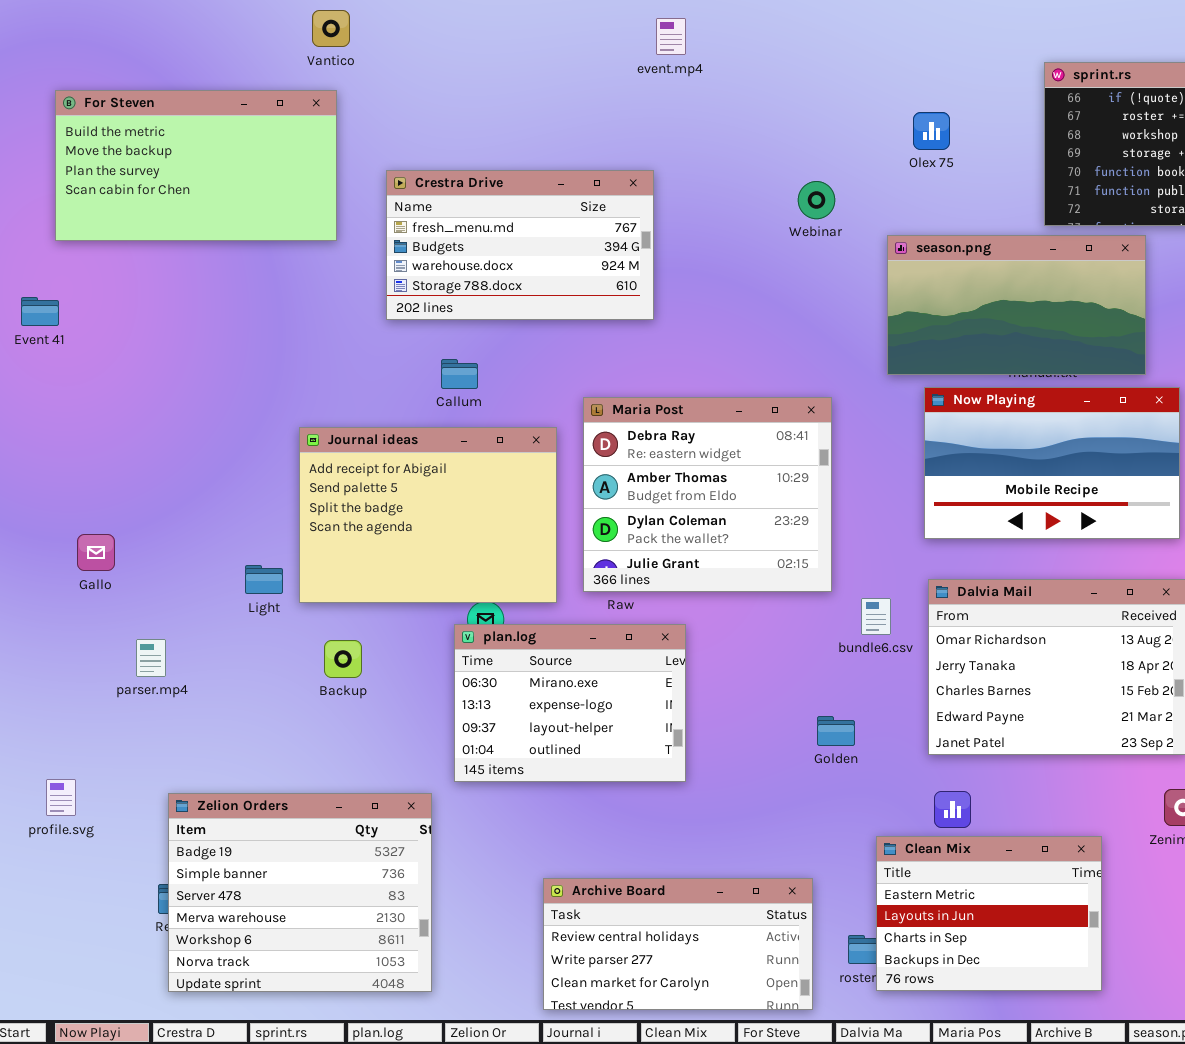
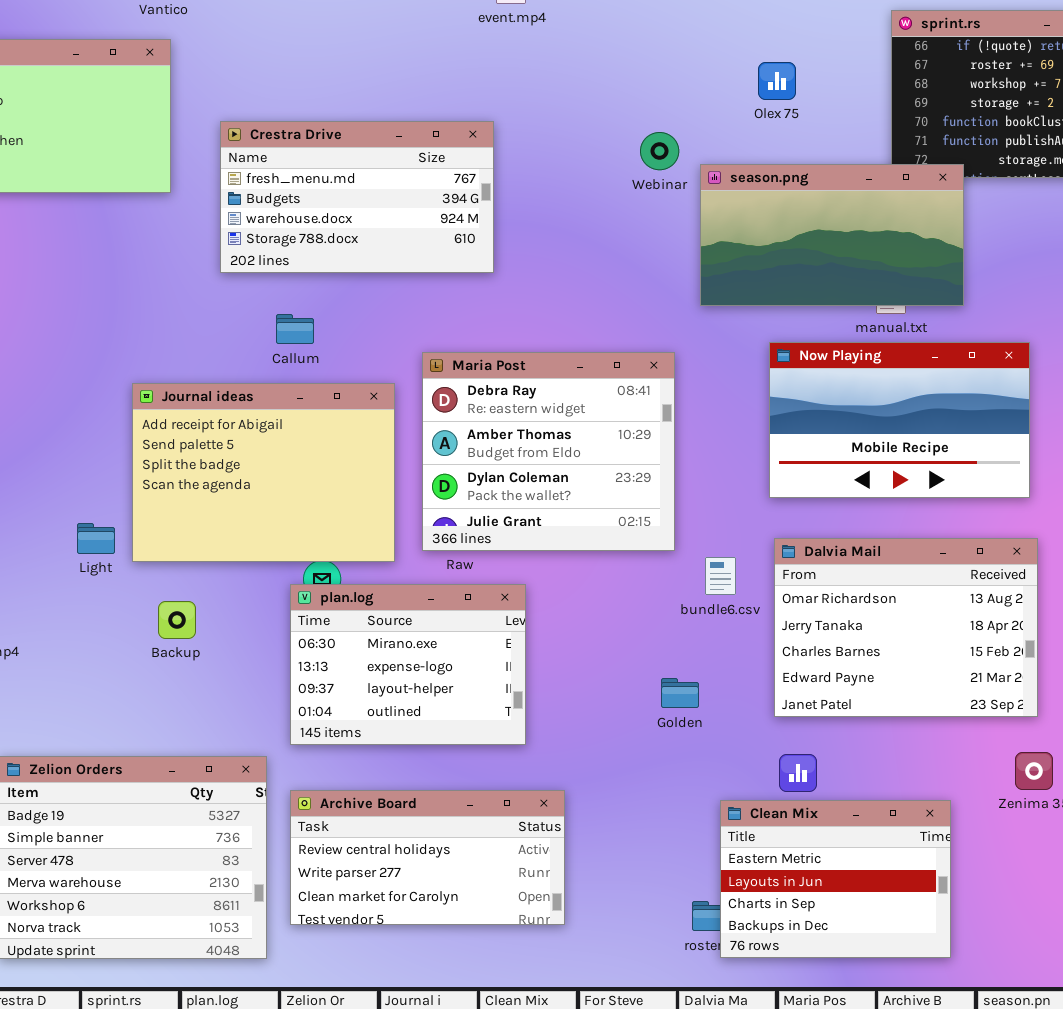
season.png: [887,235,1146,375] -> [700,164,964,306], moved
Archive Board: [543,878,813,1010] -> [290,790,565,925], moved

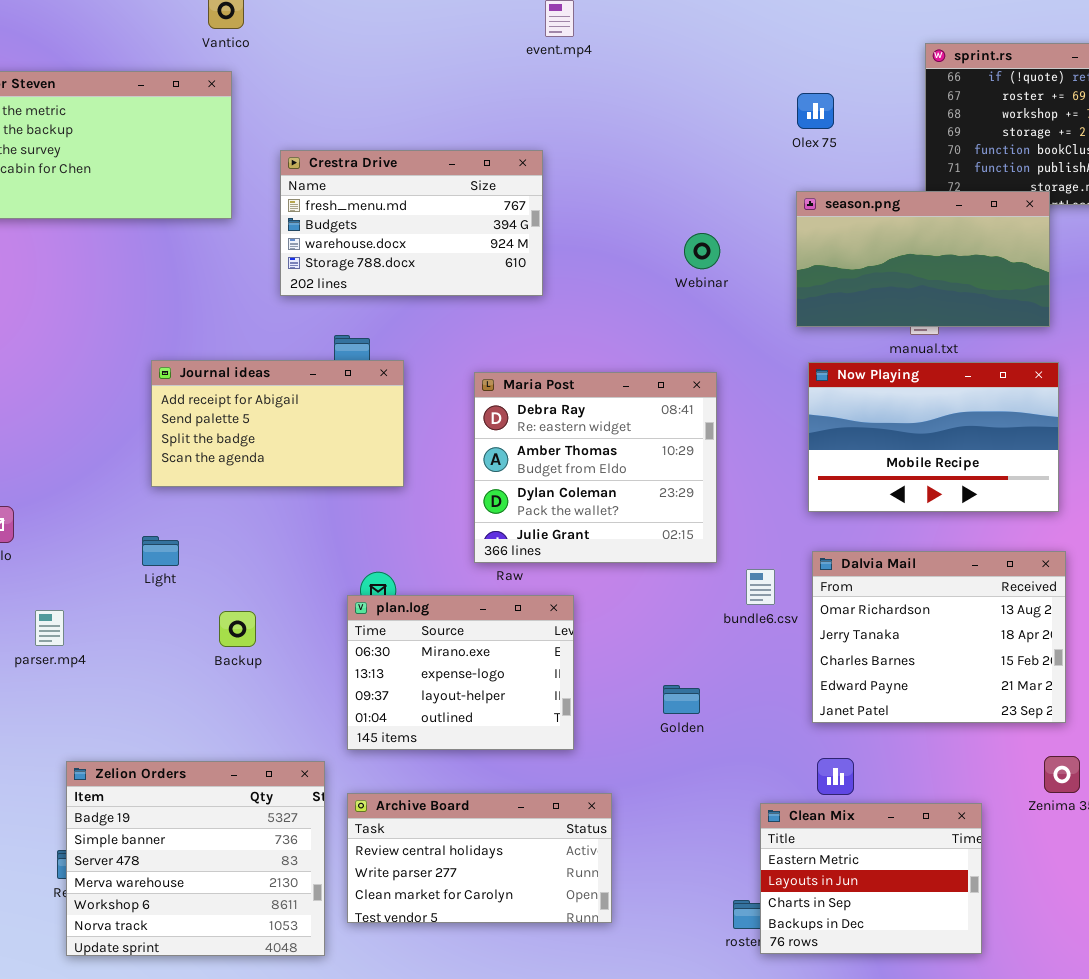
Webinar: [640,132,679,170] -> [684,233,720,269], moved
season.png: [700,164,964,306] -> [796,191,1050,327], moved
Journal ideas: [132,383,395,562] -> [151,360,404,487], moved, resized
Golden: [661,678,699,708] -> [663,685,700,714], moved

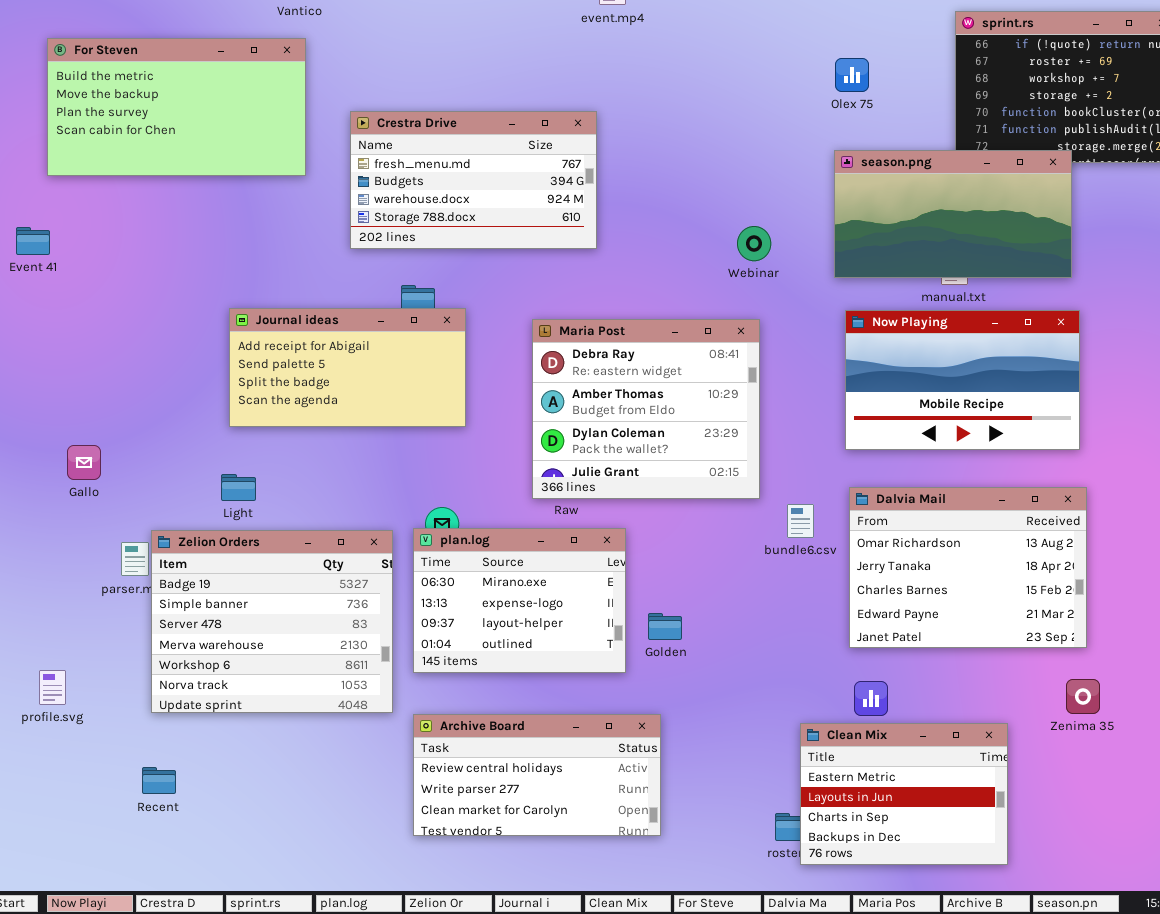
Webinar: [684,233,720,269] -> [737,226,771,261], moved
Golden: [663,685,700,714] -> [648,613,682,640], moved
Zelion Orders: [66,761,325,956] -> [151,530,393,713], moved

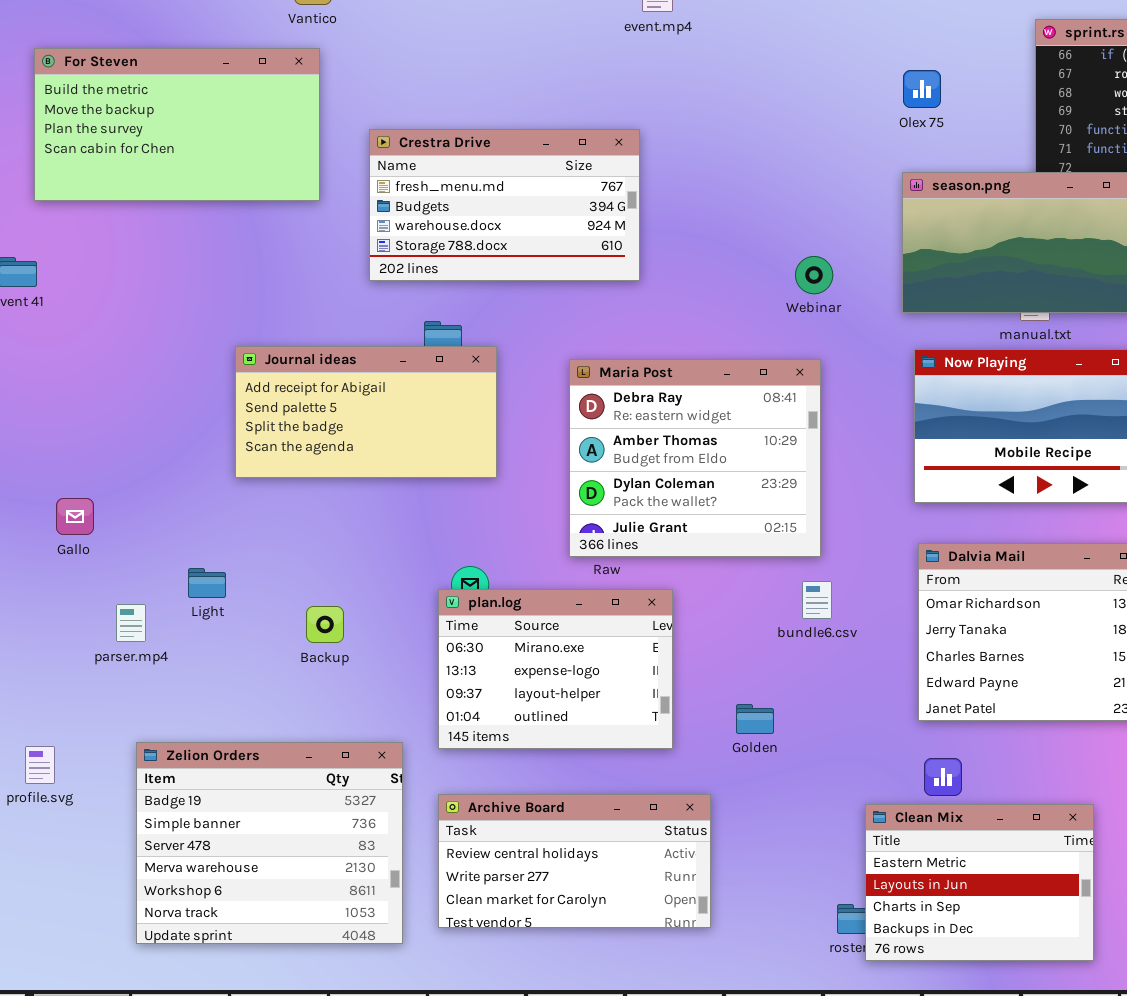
Light: [221,474,256,501] -> [188,568,226,598], moved
bundle6.csv: [787,504,814,538] -> [802,581,832,619], moved
Zelion Orders: [151,530,393,713] -> [136,742,403,944], moved
Golden: [648,613,682,640] -> [736,704,774,734], moved

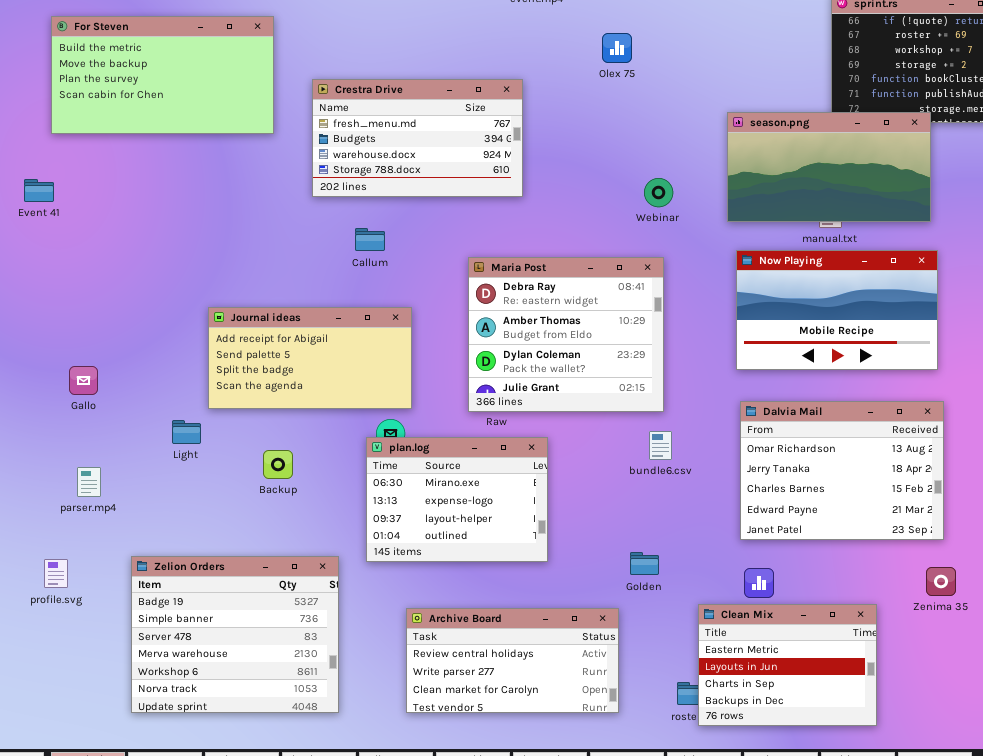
Olex 75: [903,70,941,108] -> [602,33,632,63], moved
Journal ideas: [235,346,497,478] -> [208,307,412,409], moved
parser.mp4: [116,604,146,642] -> [77,467,101,497], moved
Golden: [736,704,774,734] -> [630,552,659,575], moved
Archive Board: [438,794,711,928] -> [406,608,619,713], moved

